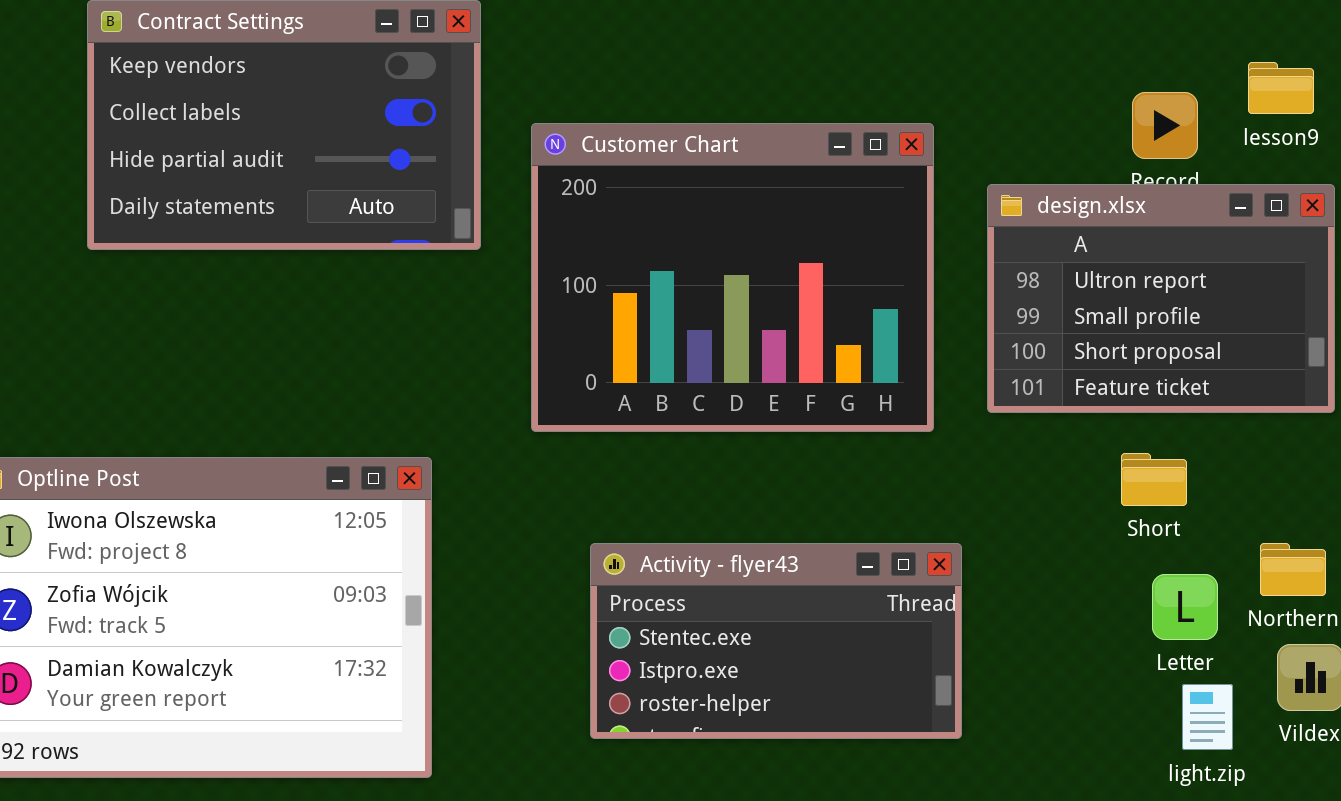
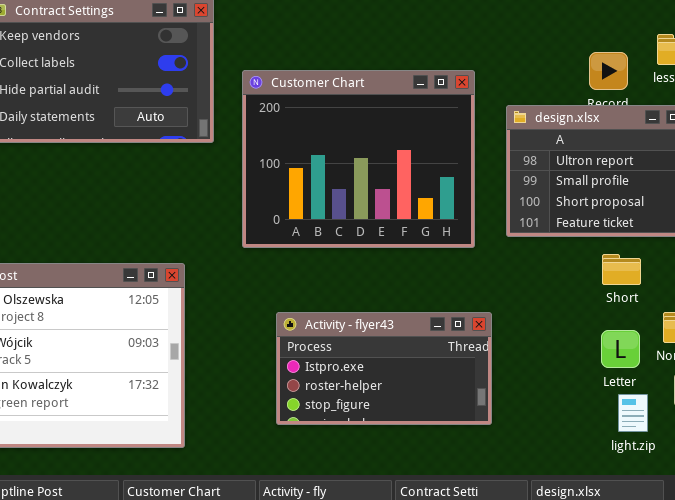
Short: [1121,453,1187,506] -> [602,254,641,285], moved
Activity - flyer43: [590,543,962,739] -> [276,312,492,425], scrolled down 1 row

